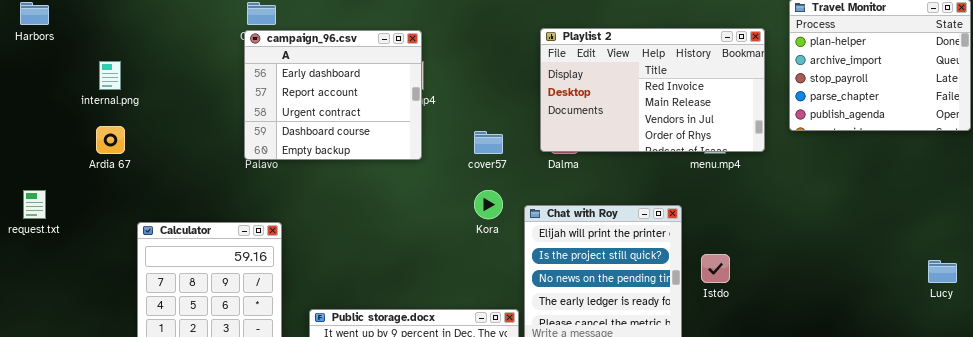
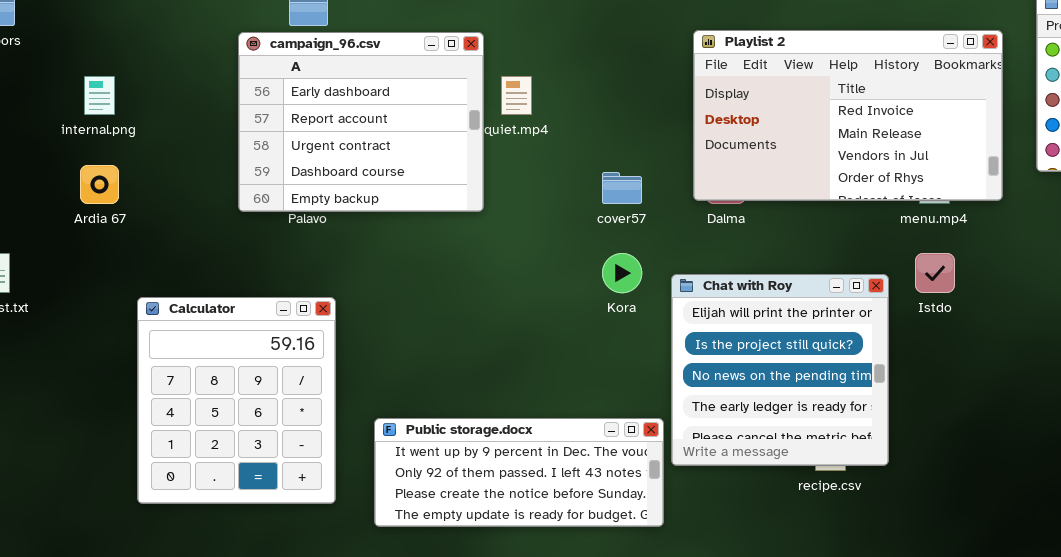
campaign_96.csv: [244,30,422,160] -> [238,32,484,212], moved
Istdo: [701,254,730,283] -> [915,253,955,293], moved

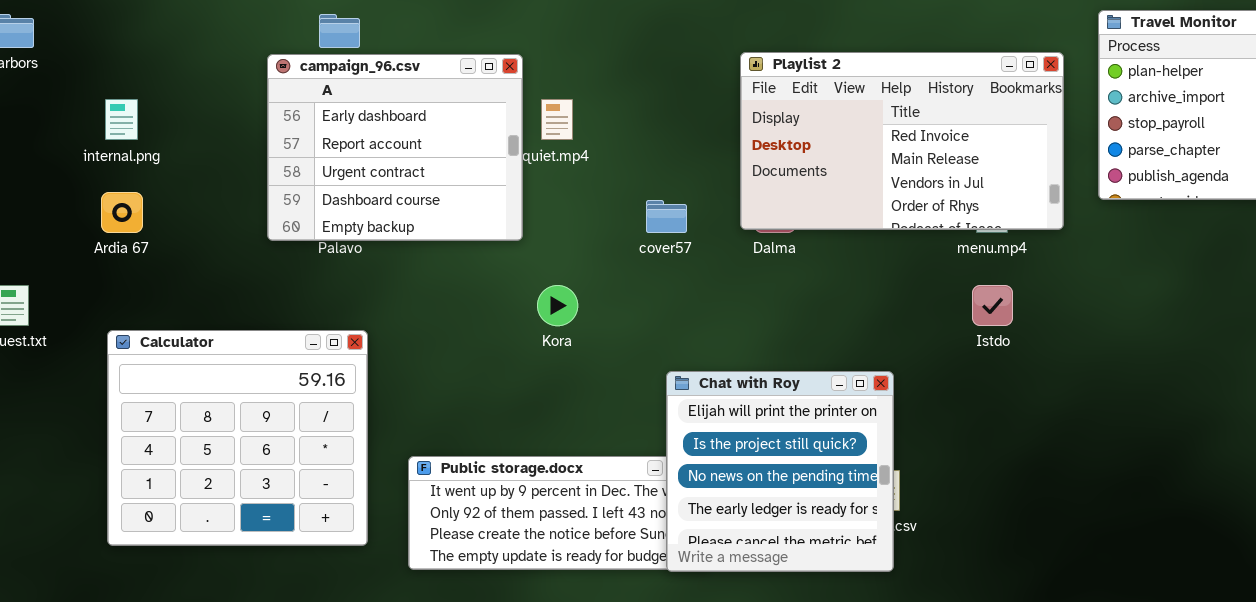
Kora: [602,253,642,293] -> [537,285,578,326], moved
Chat with Roy: [671,274,889,466] -> [666,371,894,572], moved
Calculator: [137,297,336,504] -> [107,330,368,546], resized

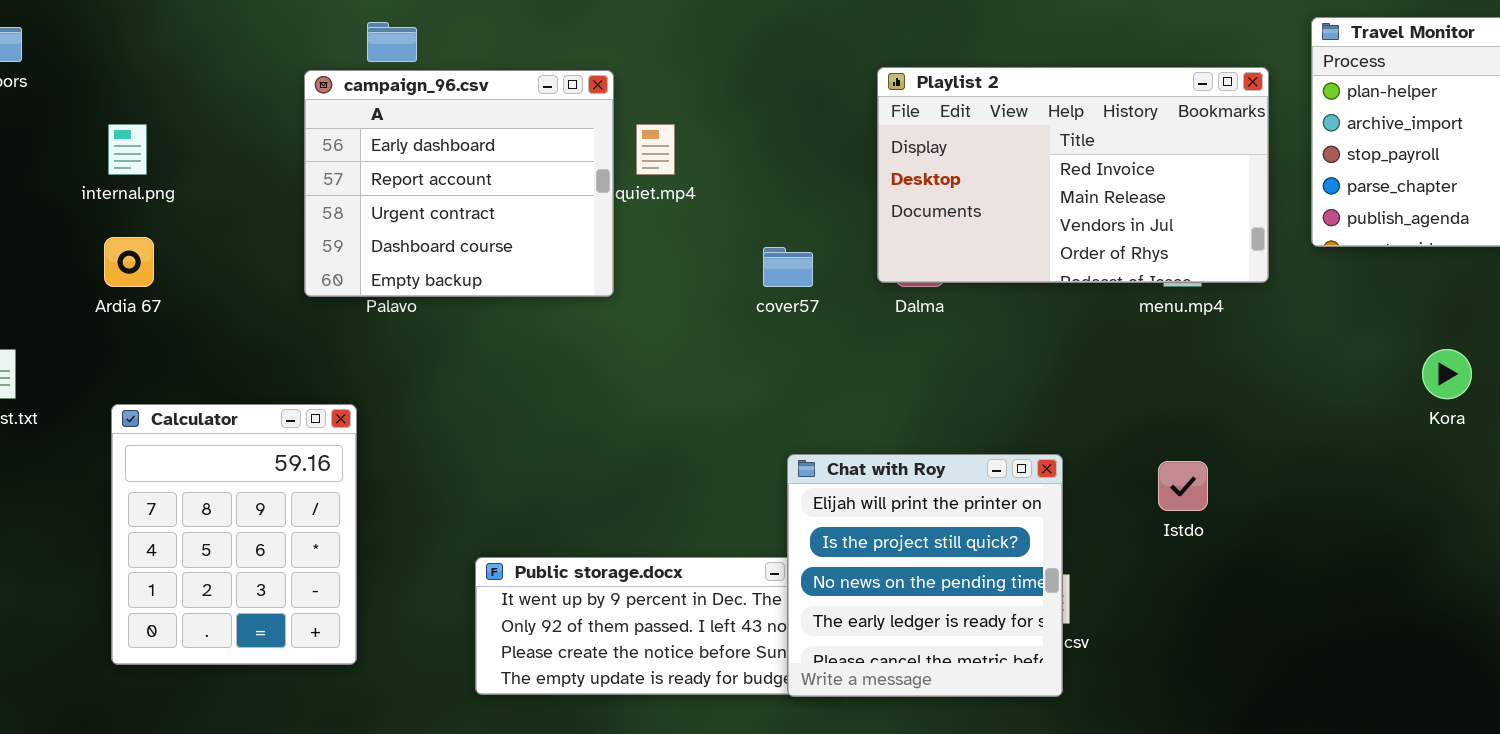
Kora: [537,285,578,326] -> [1422,349,1472,399], moved
Istdo: [972,285,1013,326] -> [1158,461,1208,511], moved
Calculator: [107,330,368,546] -> [111,404,357,665], resized

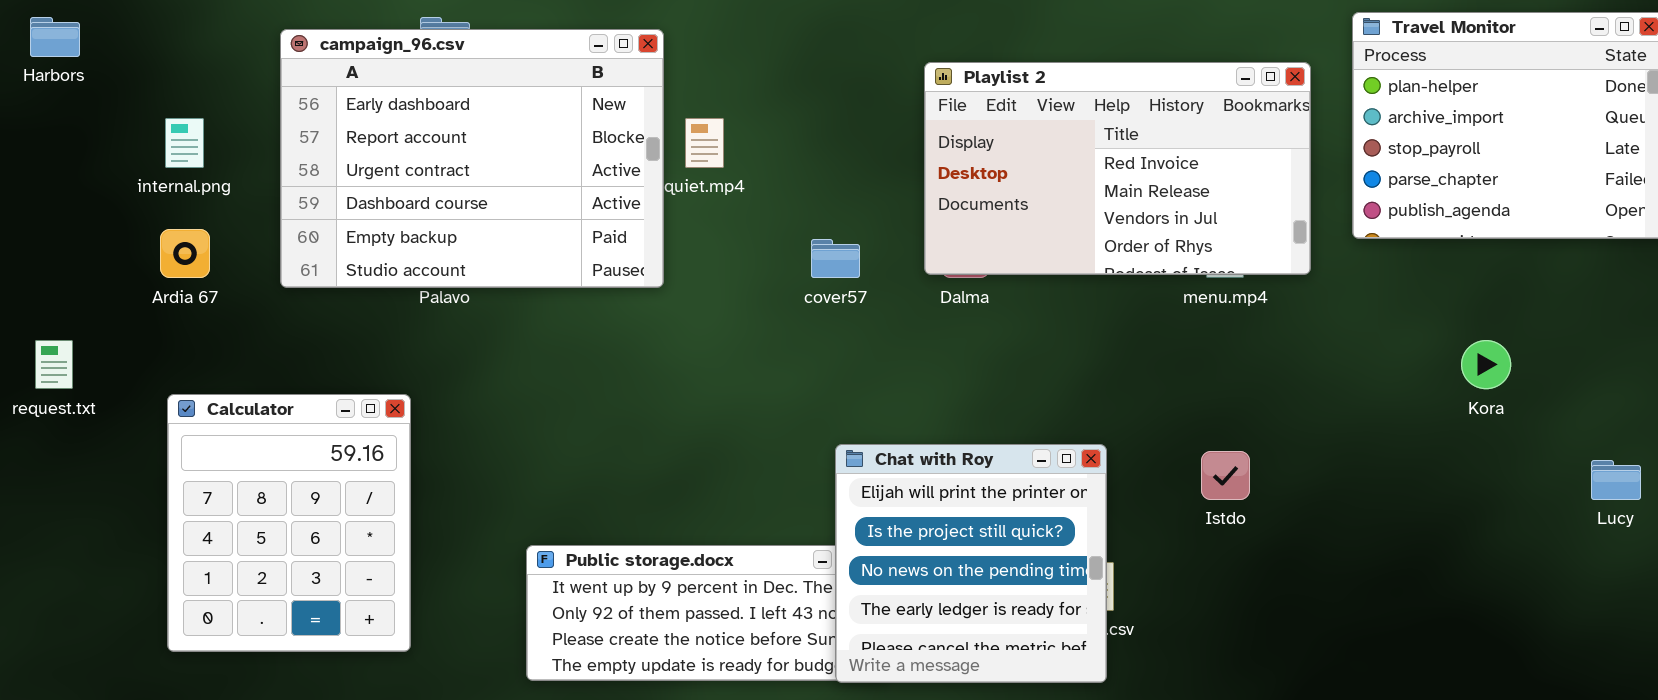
campaign_96.csv: [304,70,614,297] -> [280,29,664,288], resized

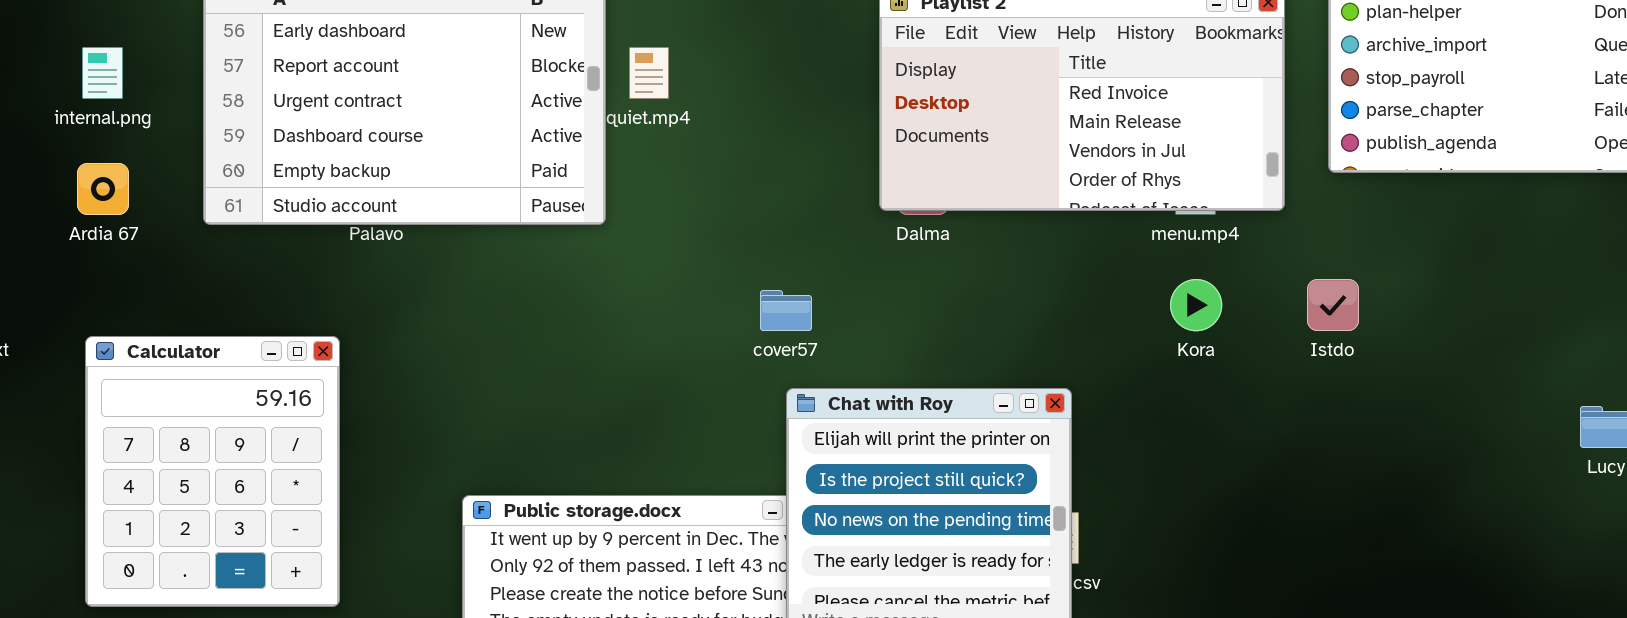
cover57: [811,239,860,278] -> [760,290,812,331], moved
Kora: [1461,340,1511,389] -> [1170,279,1222,331], moved
Istdo: [1201,451,1250,500] -> [1307,279,1359,331], moved

